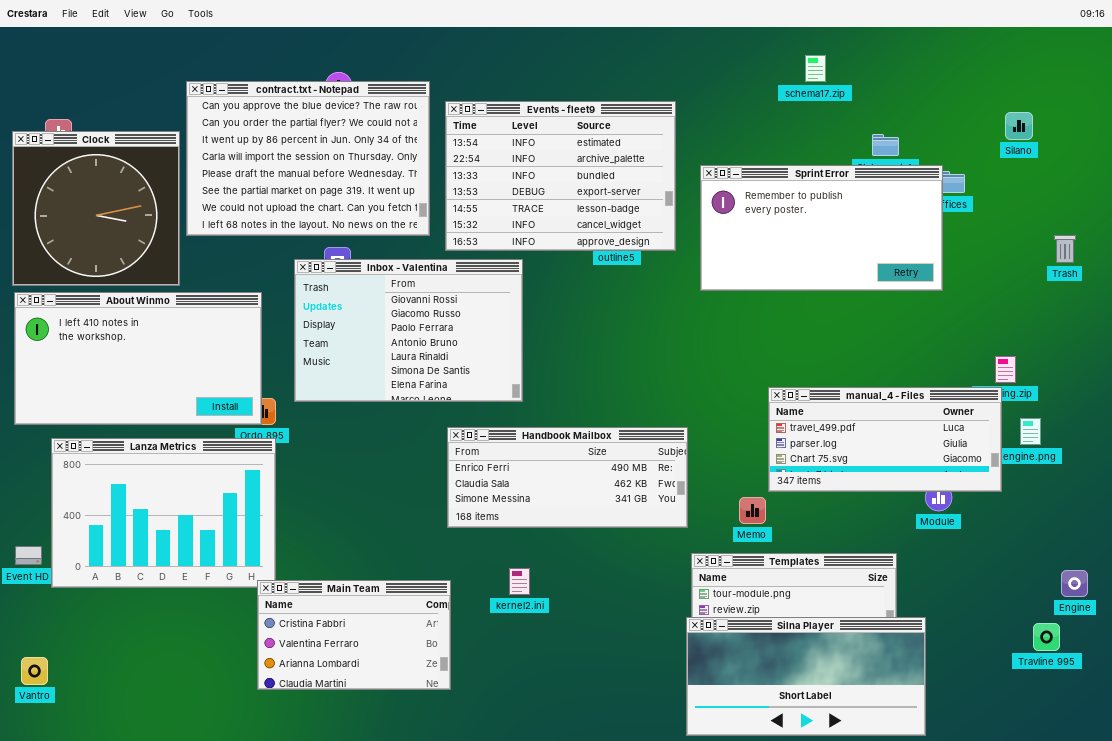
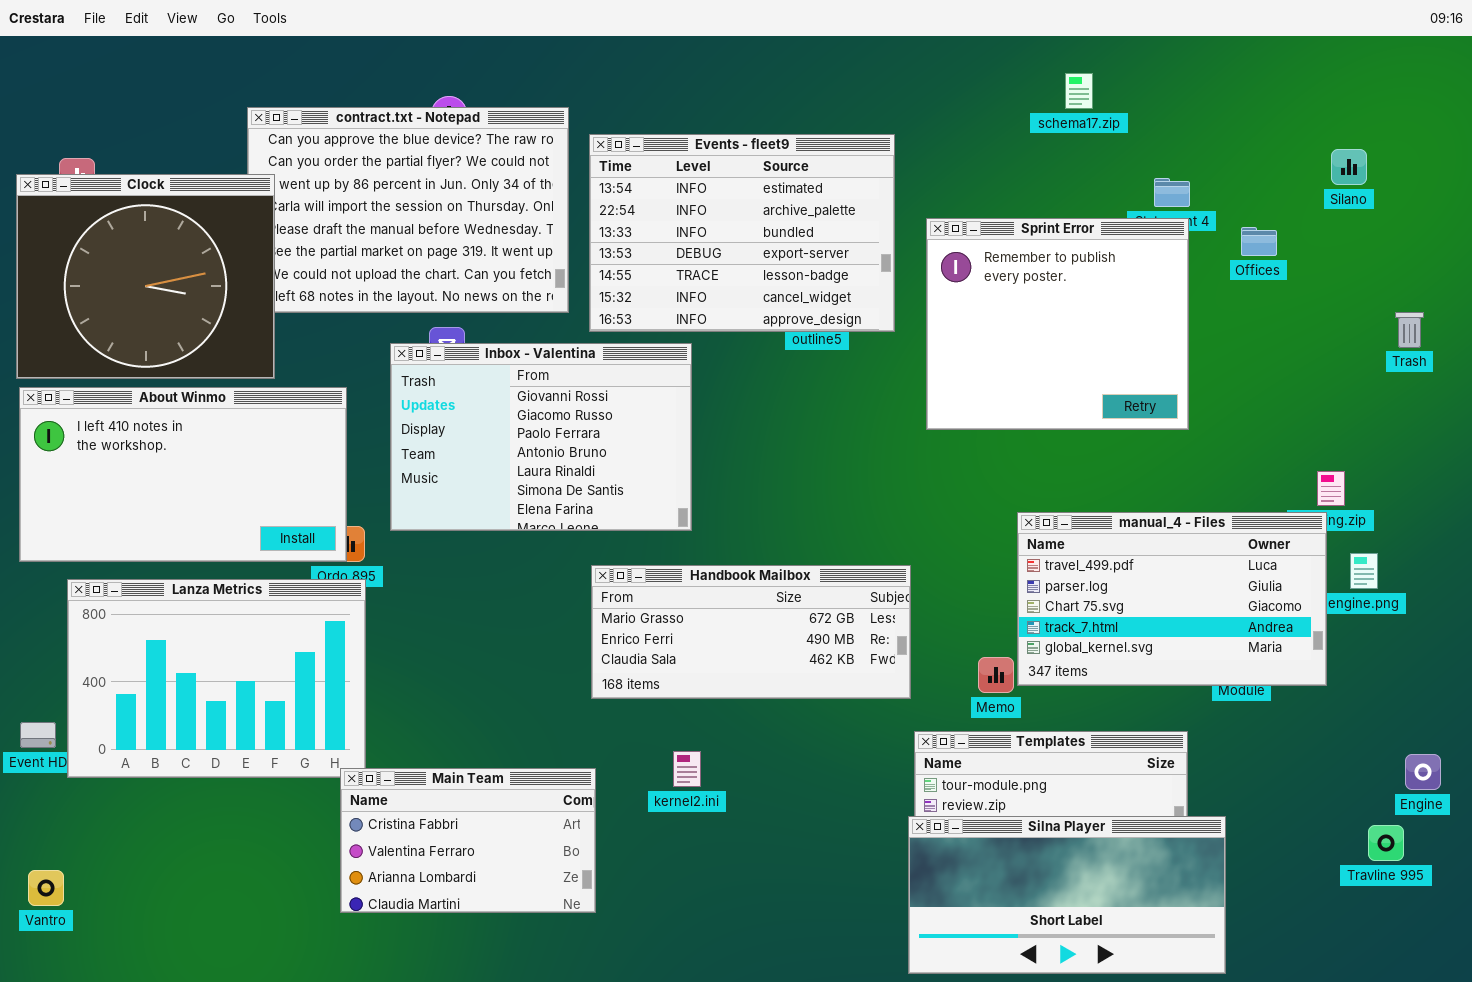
Clock: [12,131,180,286] -> [16,174,275,379], resized
Sprint Error: [700,165,943,291] -> [926,218,1189,430], resized
manual_4 - Files: [768,387,1002,492] -> [1017,512,1327,686], resized
Handbook Mailbox: [447,427,688,528] -> [591,565,911,699], scrolled up 1 row

